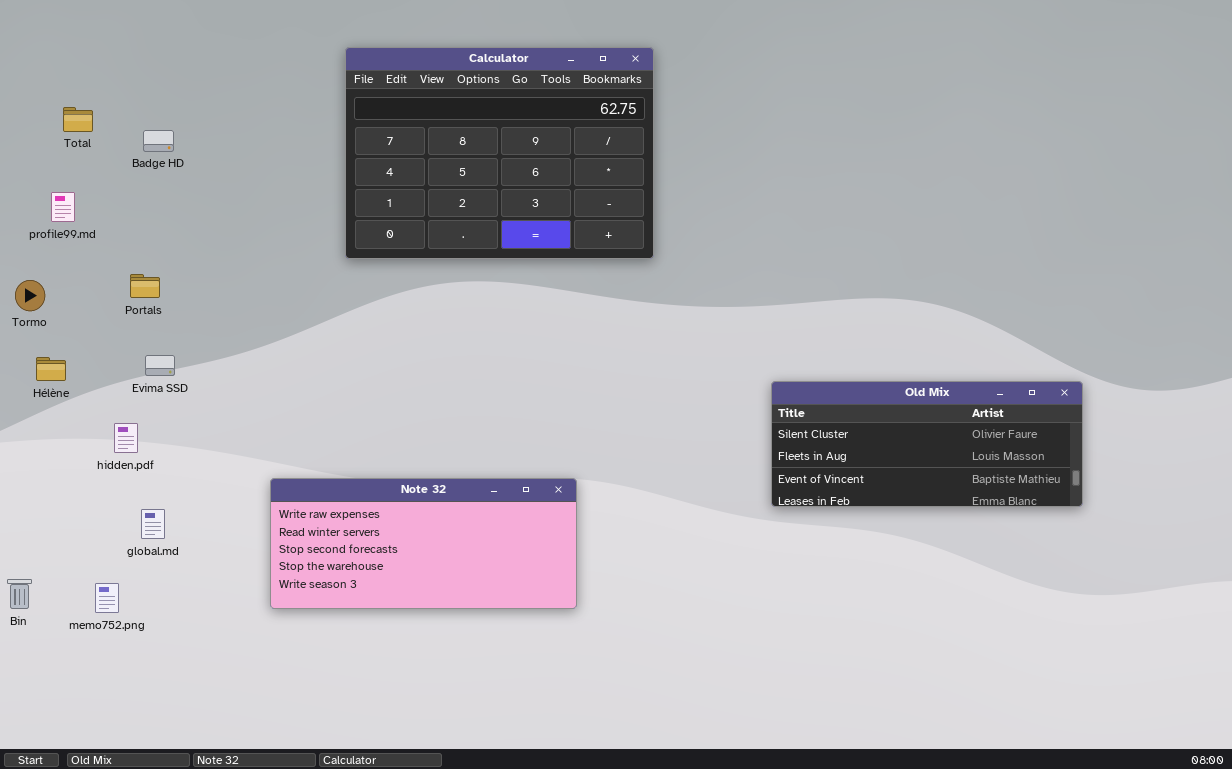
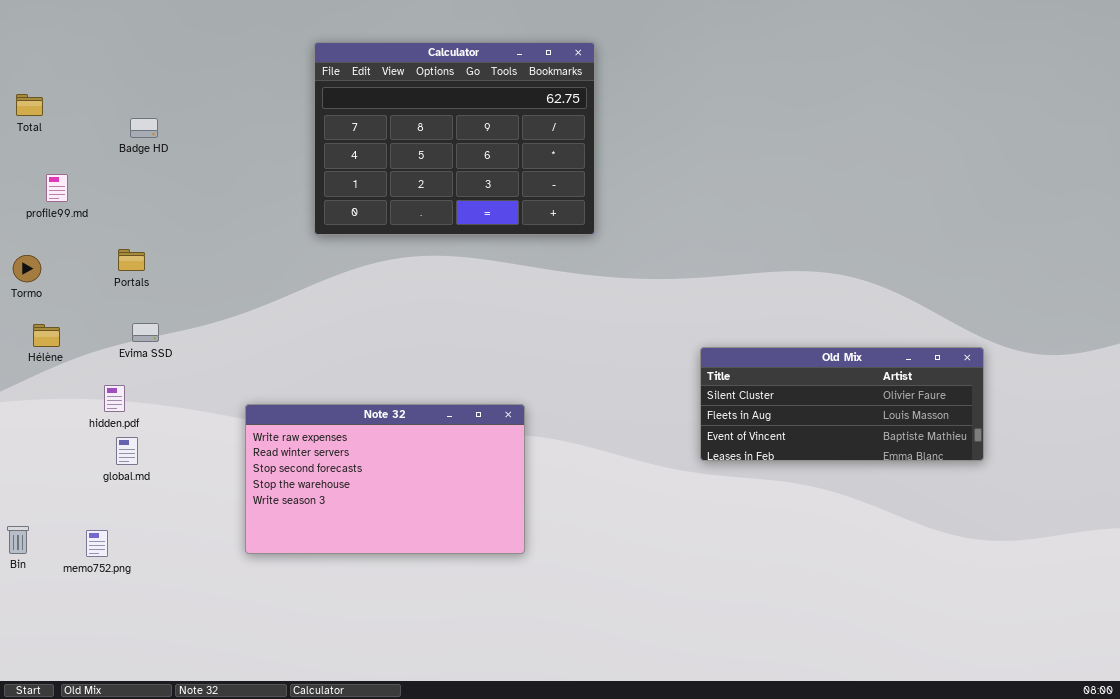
Total: [63,107,93,132] -> [16,94,43,116], moved
Note 32: [270,478,577,609] -> [245,404,525,554], resized
global.md: [141,509,165,539] -> [116,437,138,465], moved

